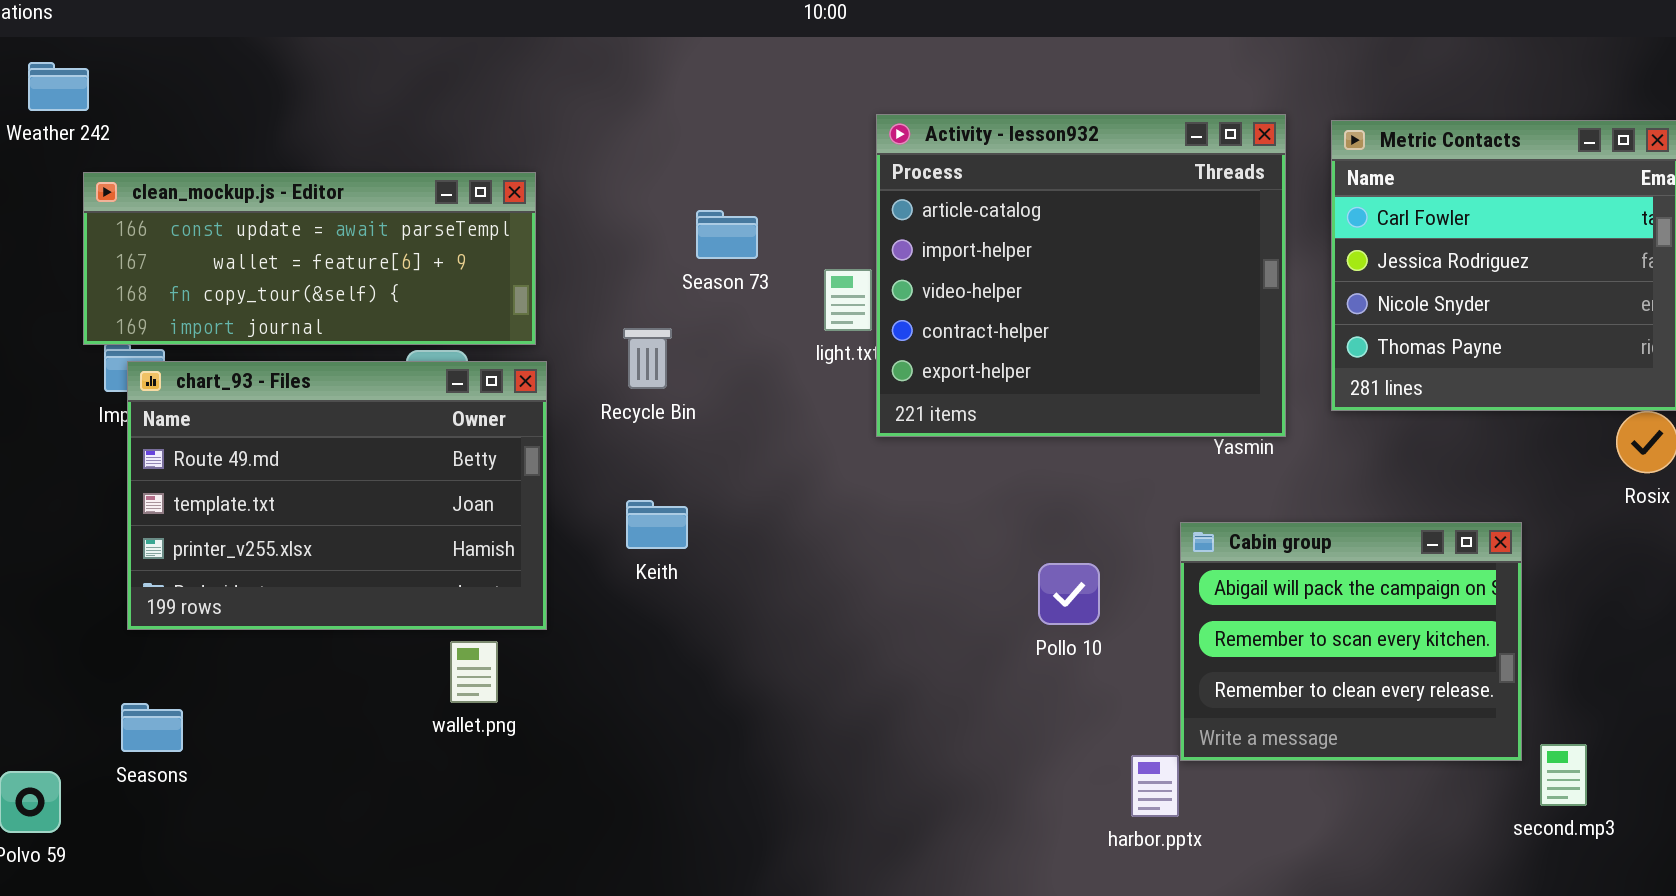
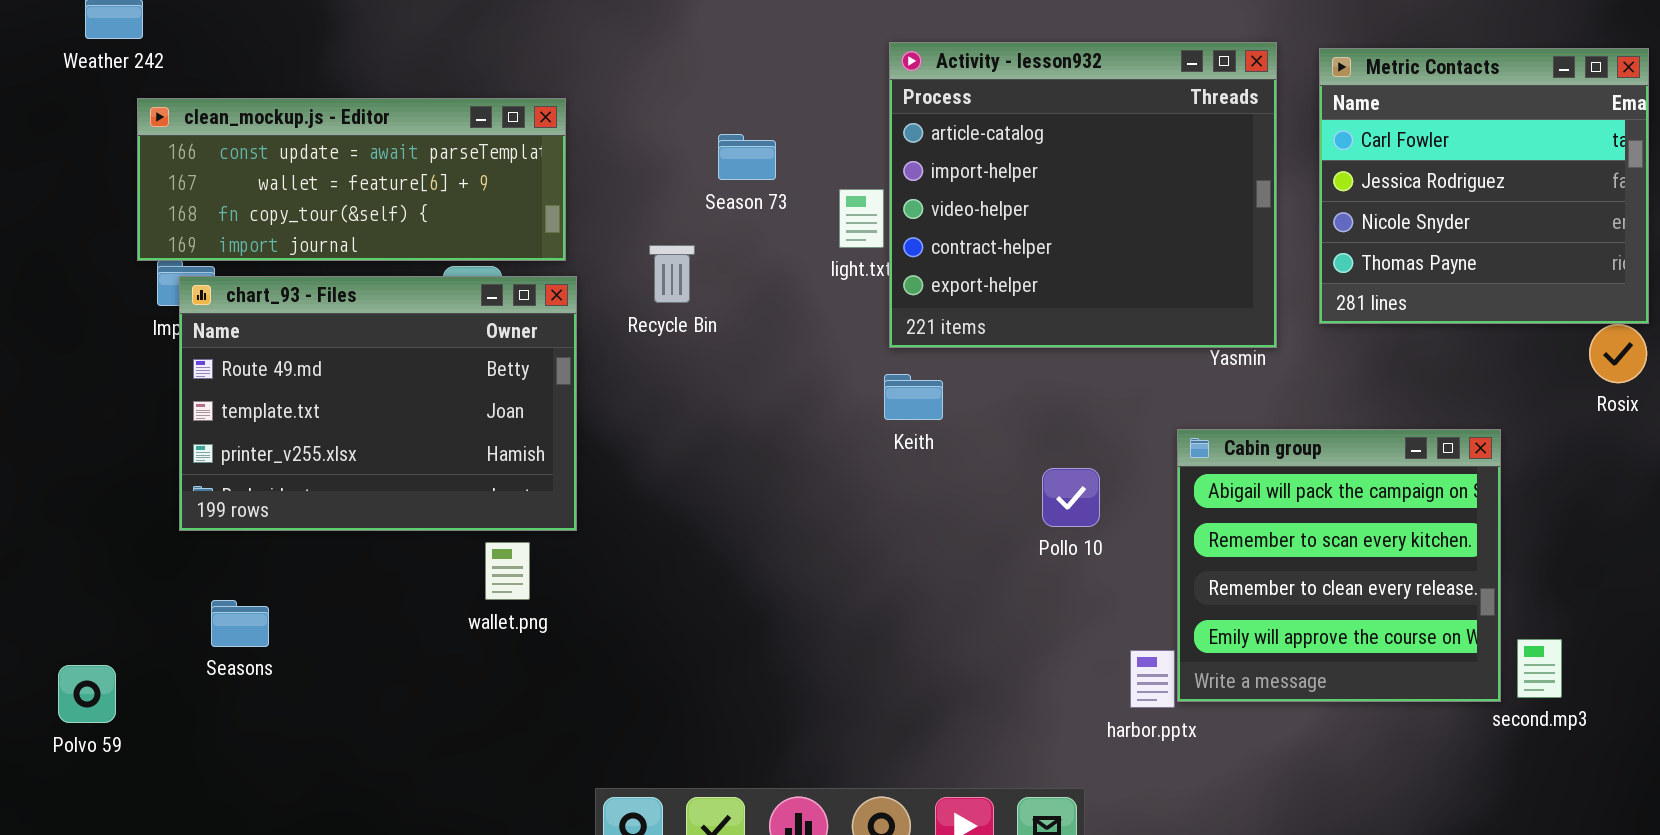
Keith: [626,500,688,549] -> [884,374,943,420], moved
Cabin group: [1180,522,1522,761] -> [1177,429,1501,702], resized
Seasons: [121,703,183,752] -> [211,600,269,647], moved

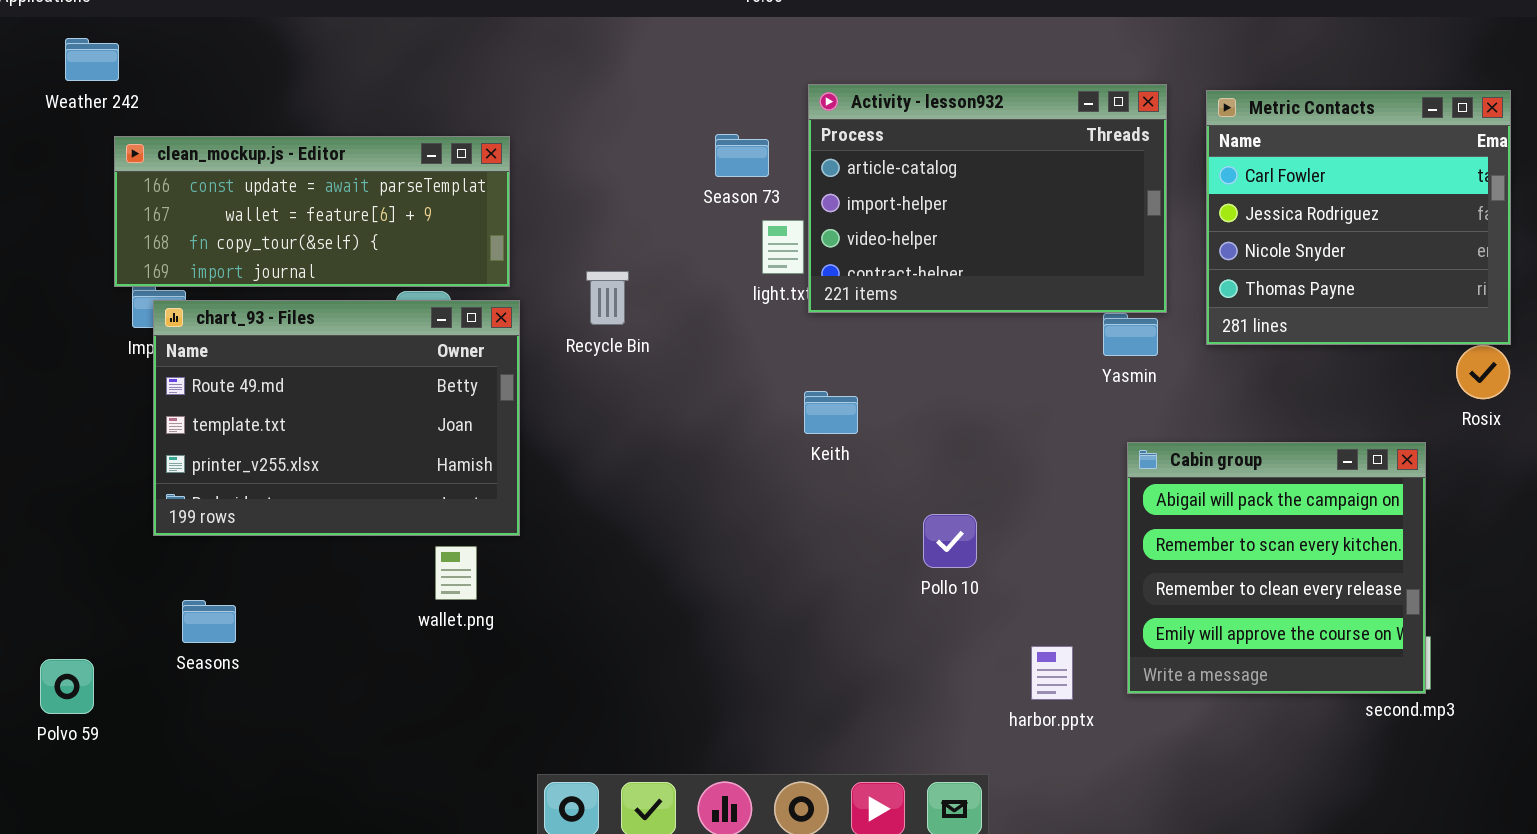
Activity - lesson932: [889,42,1277,348] -> [808,84,1167,313], resized
Season 73: [718,134,776,180] -> [715,134,769,177], moved
Cabin group: [1177,429,1501,702] -> [1127,442,1426,694], moved
Pollo 10: [1042,468,1100,527] -> [923,514,977,568], moved

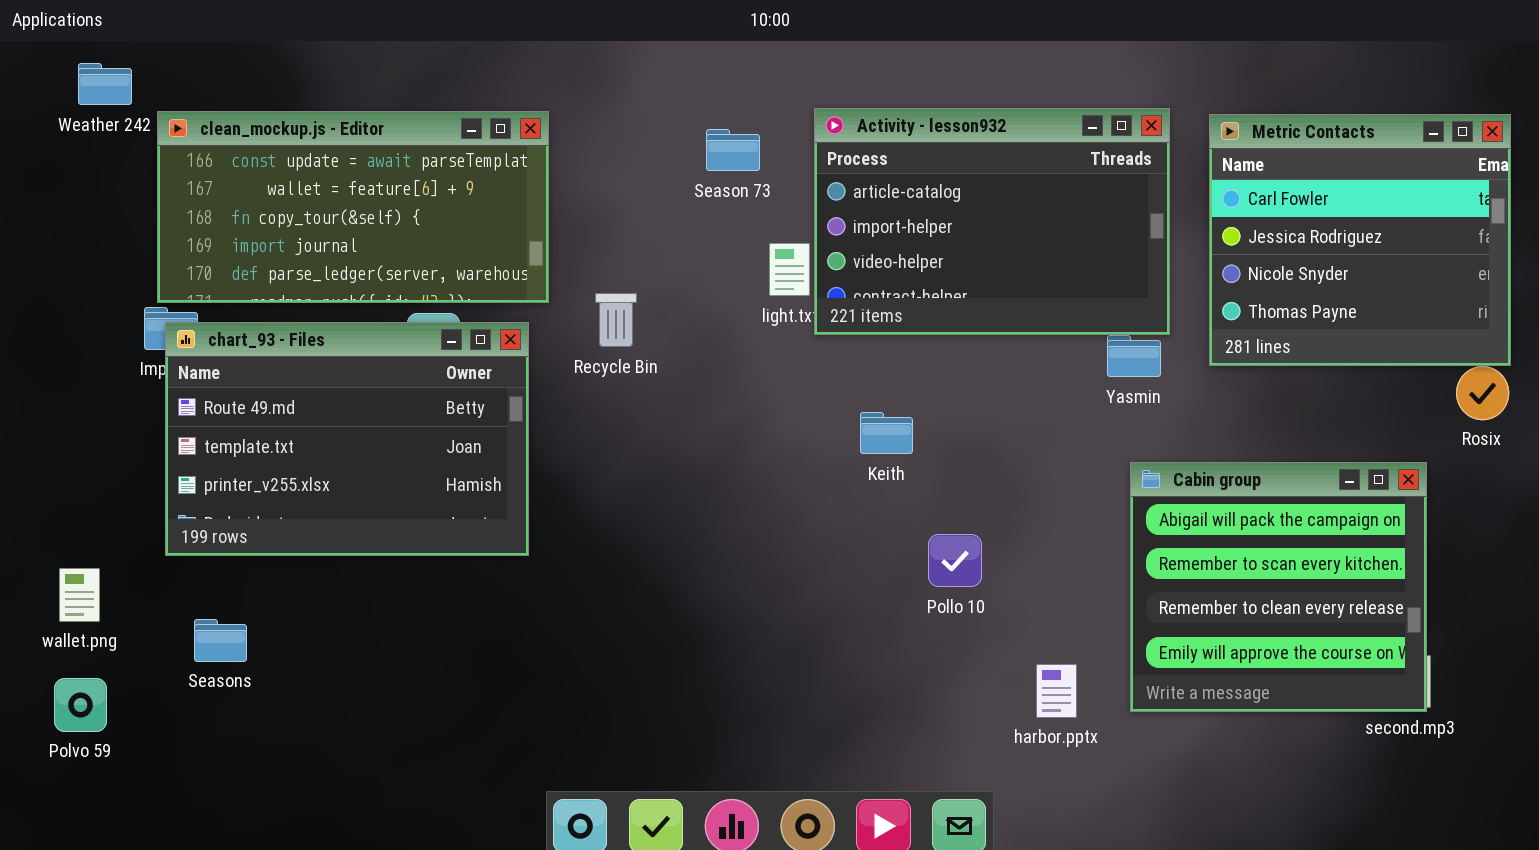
Season 73: [715,134,769,177] -> [706,129,760,171], moved
clean_mockup.js - Editor: [114,136,510,287] -> [157,111,549,303], moved, resized
Keith: [804,391,858,434] -> [860,412,913,454], moved
wallet.png: [435,546,477,600] -> [59,568,100,622], moved

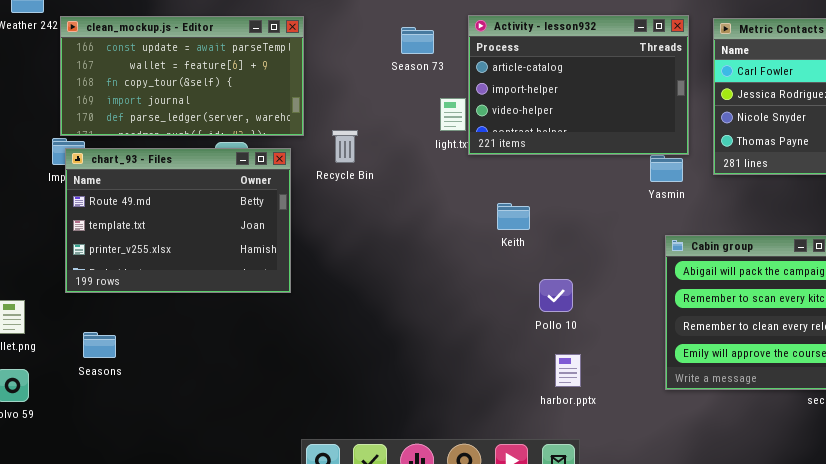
harbor.pptx: [1036,664,1077,718] -> [555,354,581,387], moved

